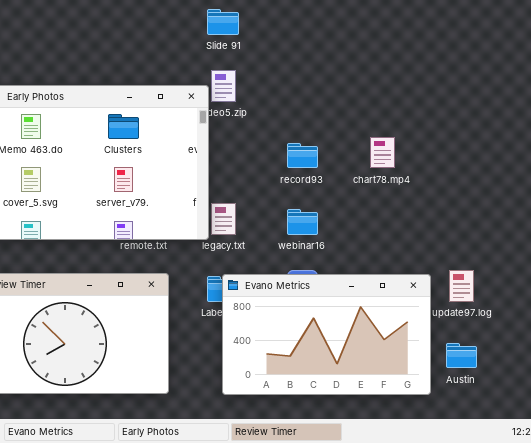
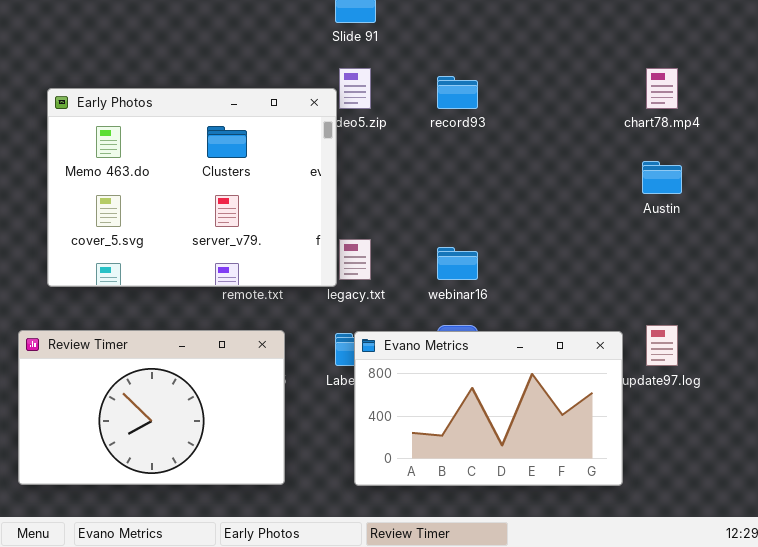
chart78.mp4: [370,137,395,168] -> [646,68,678,109], moved
record93: [287,143,318,168] -> [437,76,478,109], moved
Austin: [446,343,477,368] -> [642,161,682,194], moved

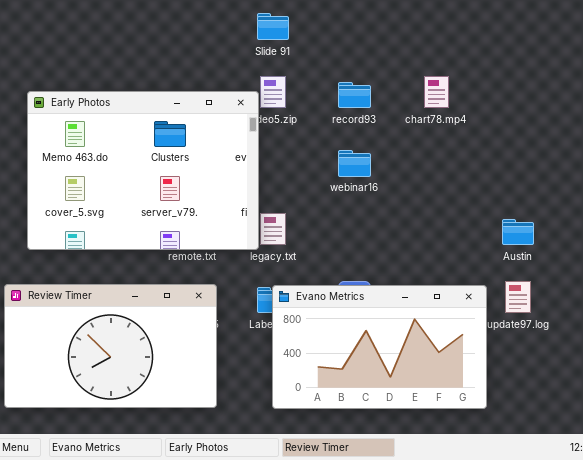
chart78.mp4: [646,68,678,109] -> [424,76,449,108], moved
Austin: [642,161,682,194] -> [502,219,534,245], moved
webinar16: [437,247,478,280] -> [338,150,371,177], moved

